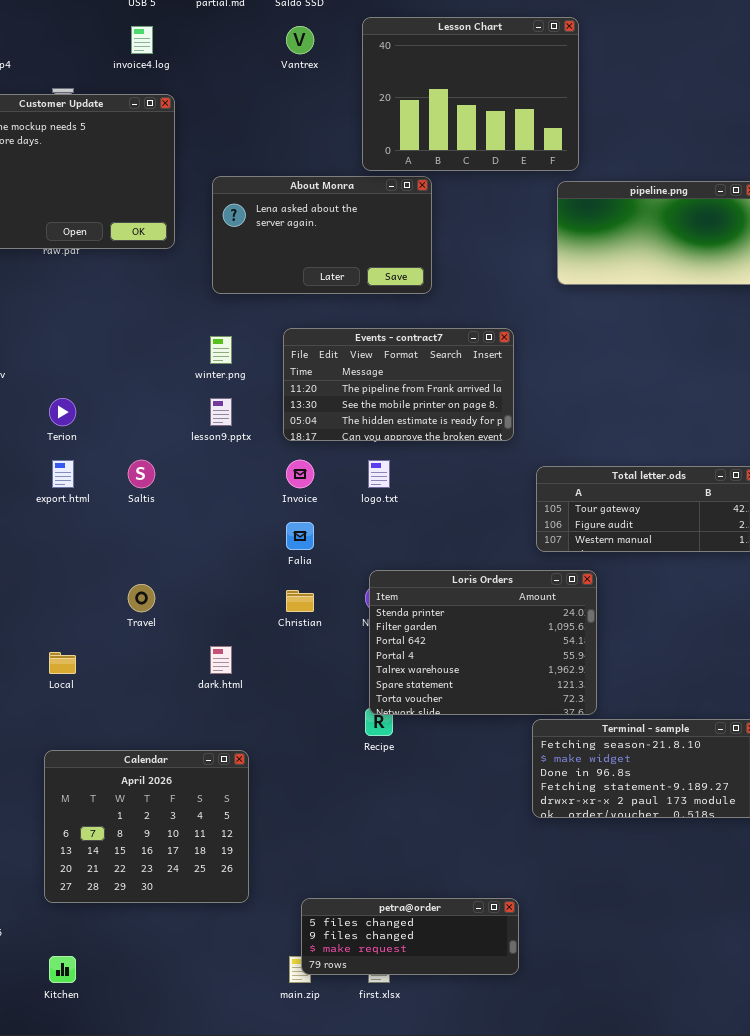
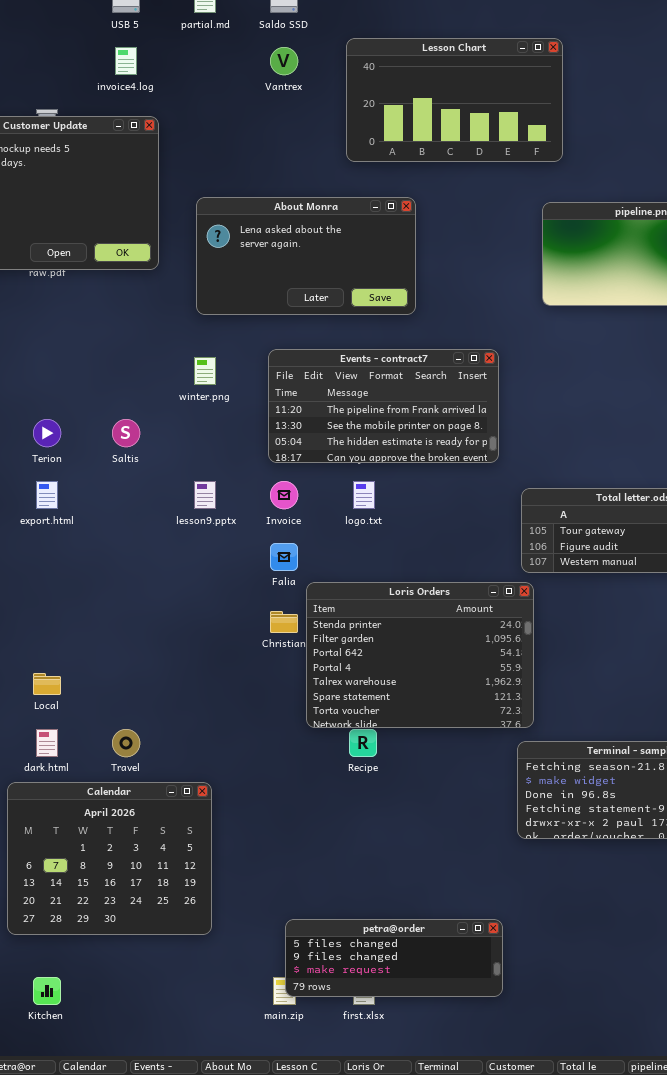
Lesson Chart: [362,17,579,171] -> [346,38,563,162], resized
lesson9.pptx: [210,398,232,426] -> [194,481,216,509], moved
Saltis: [128,460,155,488] -> [112,419,140,447], moved
Loris Orders: [369,570,597,715] -> [306,582,534,728], moved
Travel: [128,584,155,612] -> [112,729,140,757], moved
dark.html: [210,646,232,674] -> [36,729,58,757], moved
Calendar: [44,750,249,903] -> [7,782,212,935], moved

